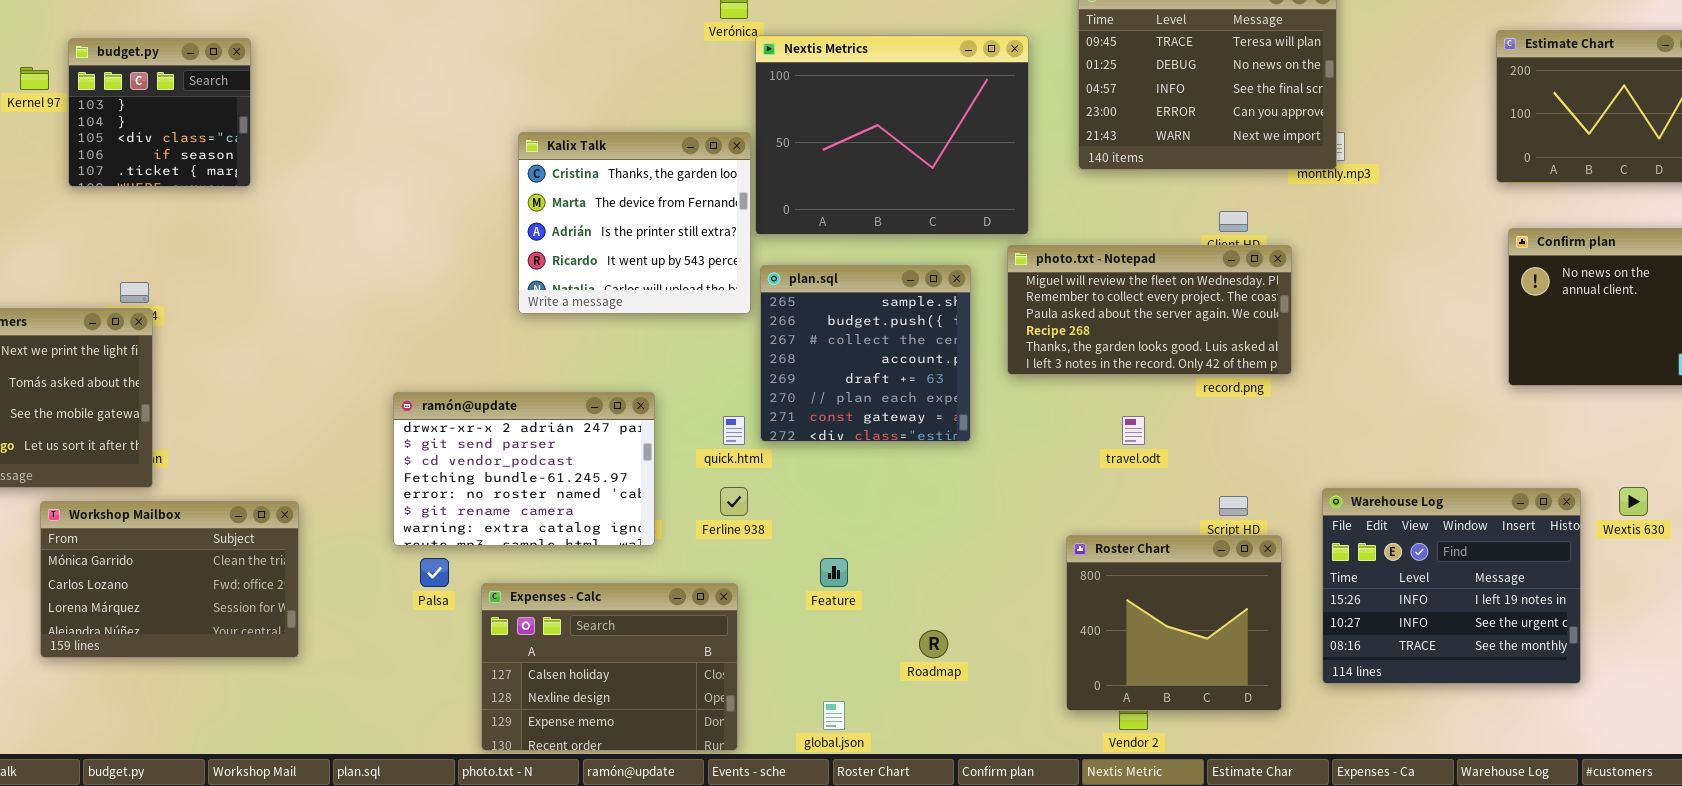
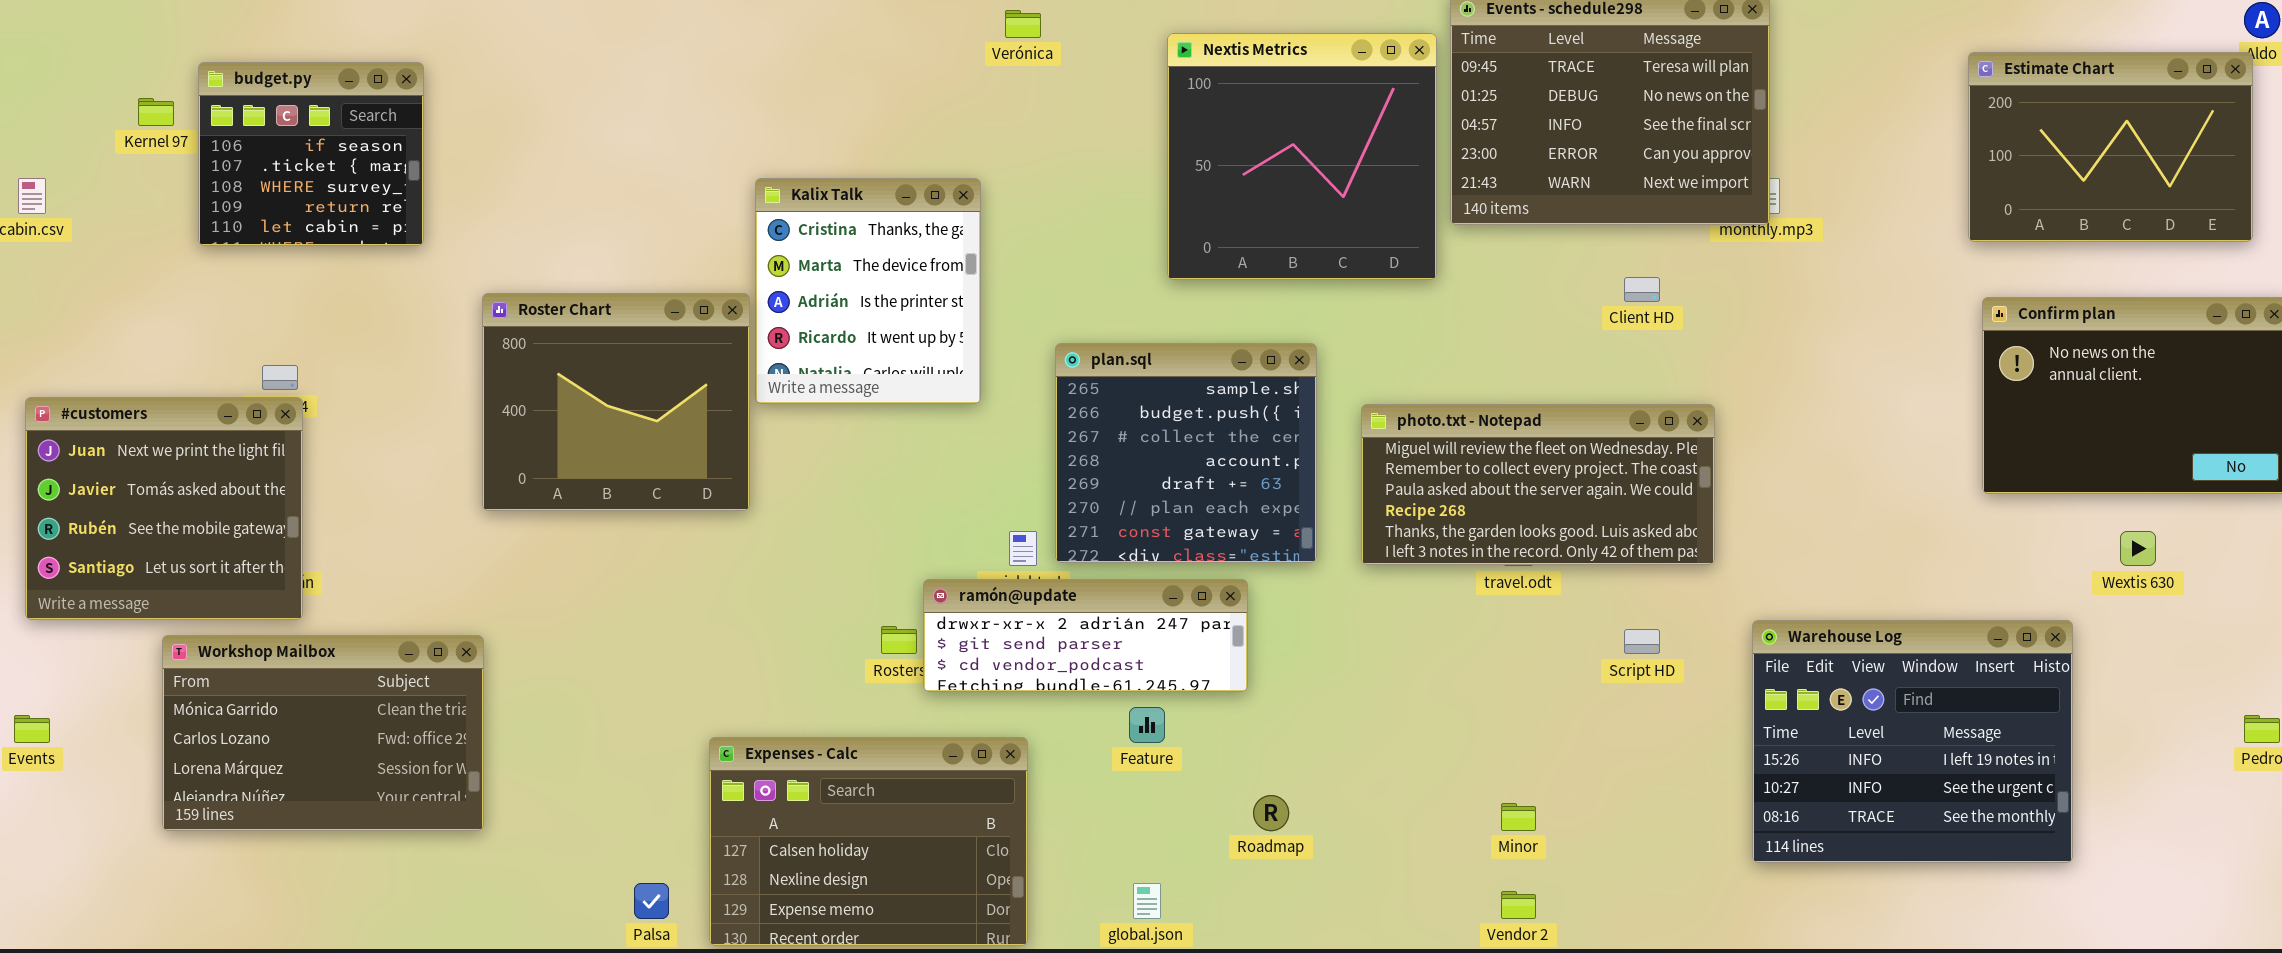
Nextis Metrics: [755,35,1029,235] -> [1167,33,1437,280], moved, resized
budget.py: [68,38,251,187] -> [198,62,424,246], scrolled down 3 rows
Kalix Talk: [518,132,751,314] -> [755,178,981,404], resized
photo.txt - Notepad: [1007,245,1292,375] -> [1361,404,1715,565], moved
ramón@update: [393,392,655,546] -> [923,579,1248,692], moved, resized
Wextis 630: [1619,487,1648,516] -> [2120,531,2156,566], moved
Roster Chart: [1066,535,1282,711] -> [482,293,750,511], moved
Palsa: [420,558,449,587] -> [634,883,669,919], moved

